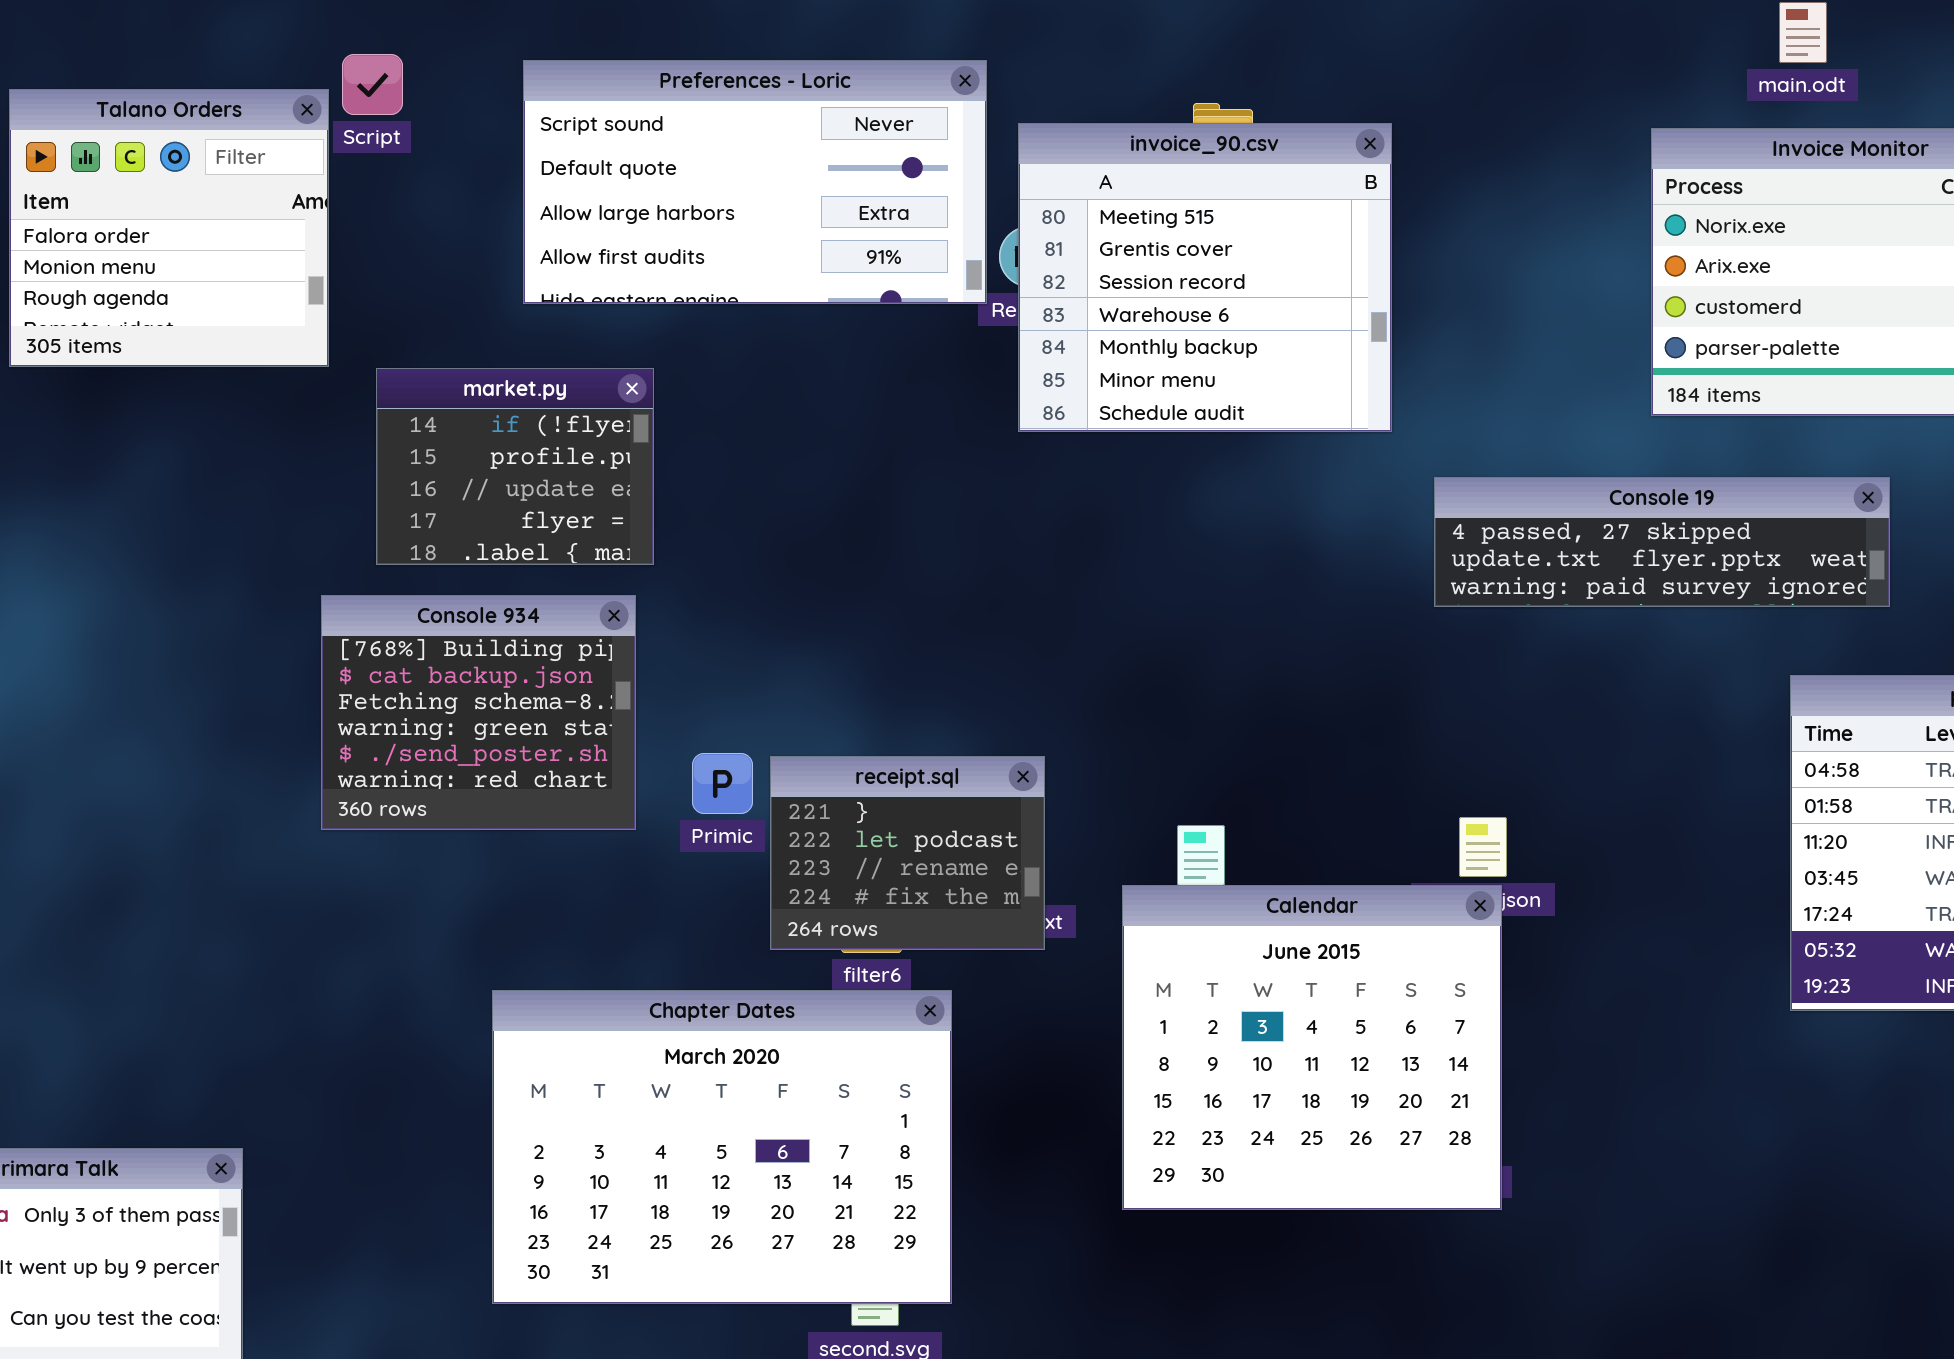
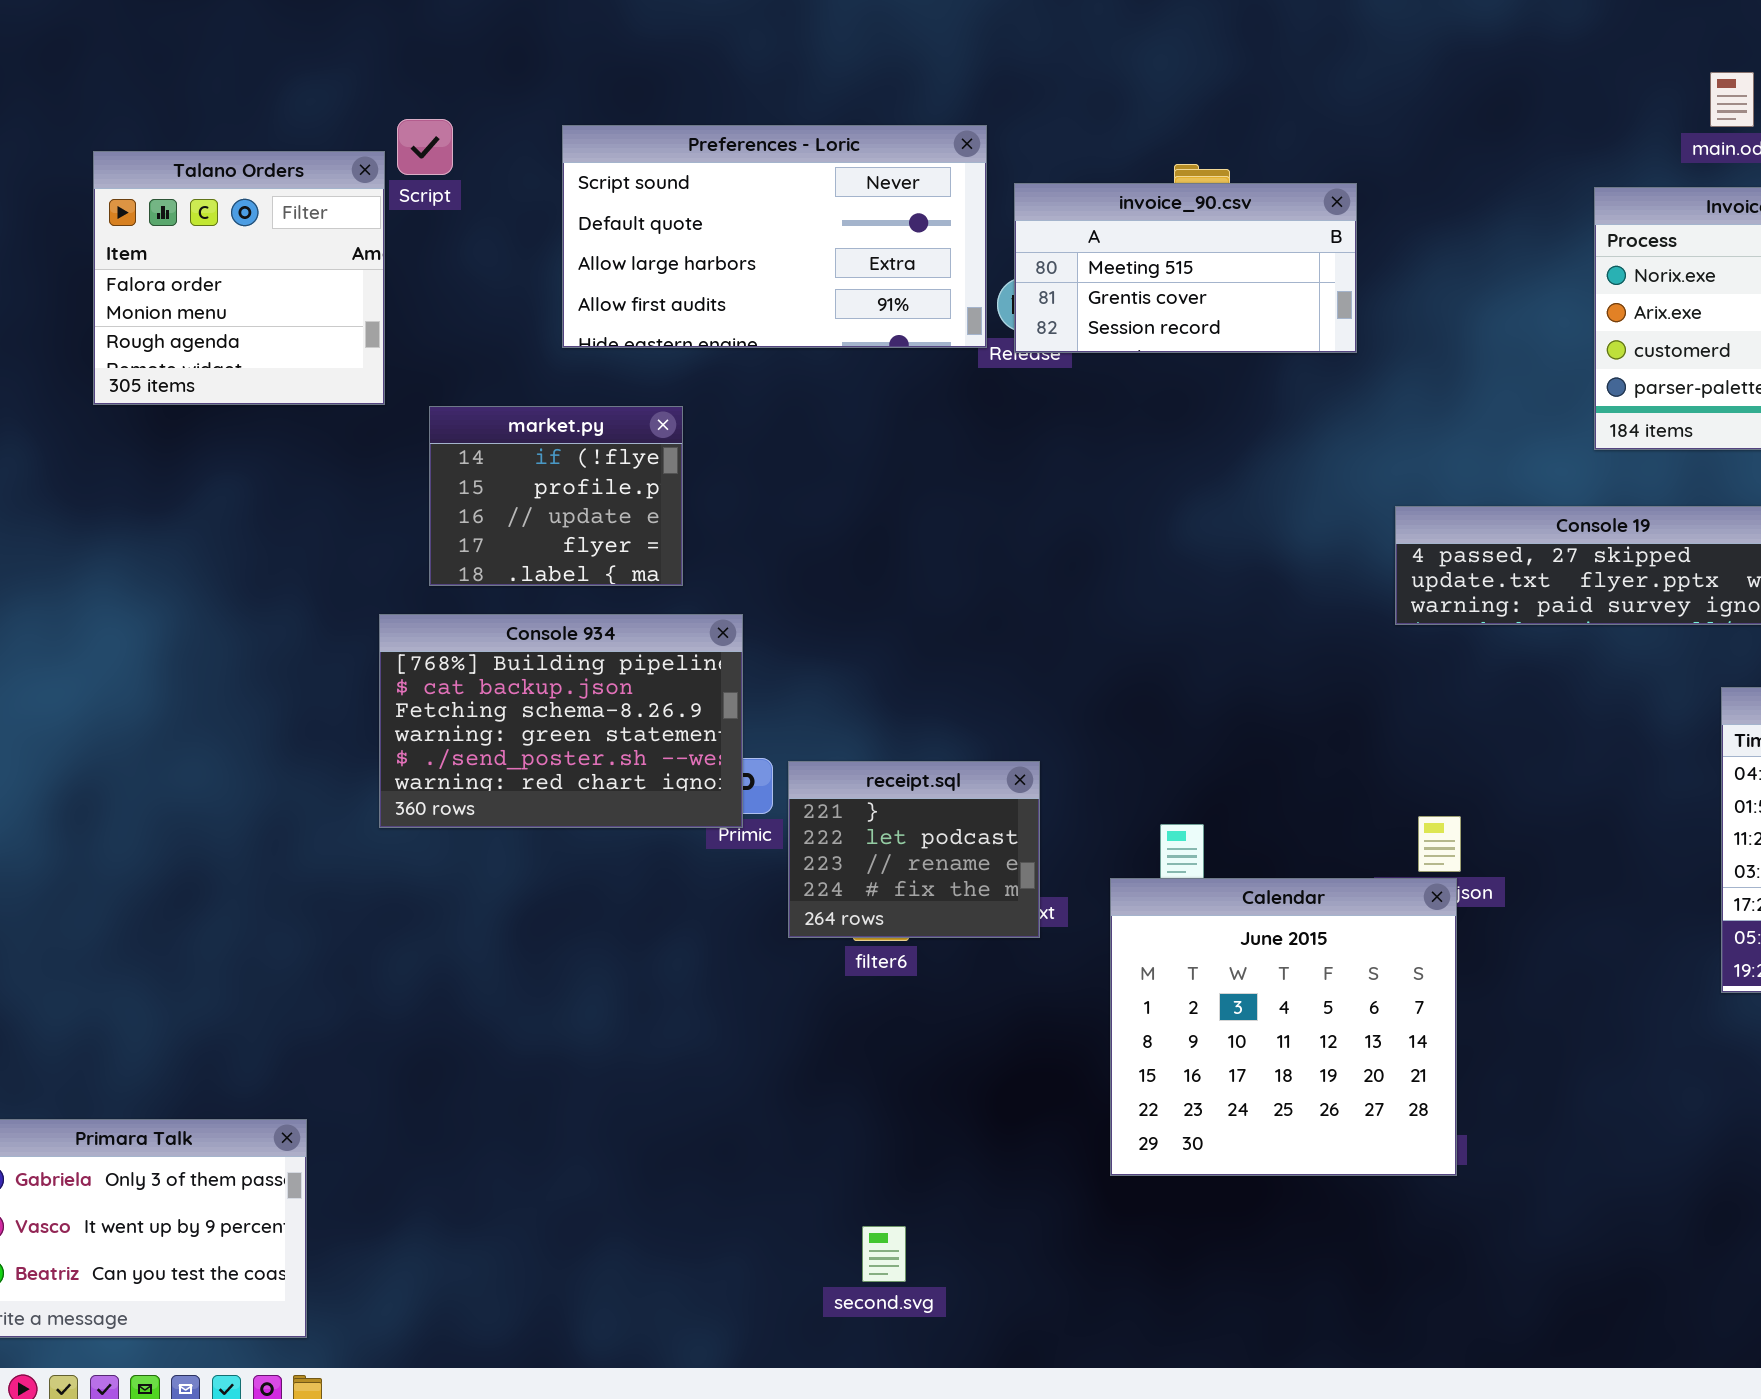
invoice_90.csv: [1018,123,1392,432] -> [1014,183,1357,353], resized
Console 934: [321,595,636,830] -> [379,614,743,828], resized
Chapter Dates: [492,990,952,1304] -> none, closed

